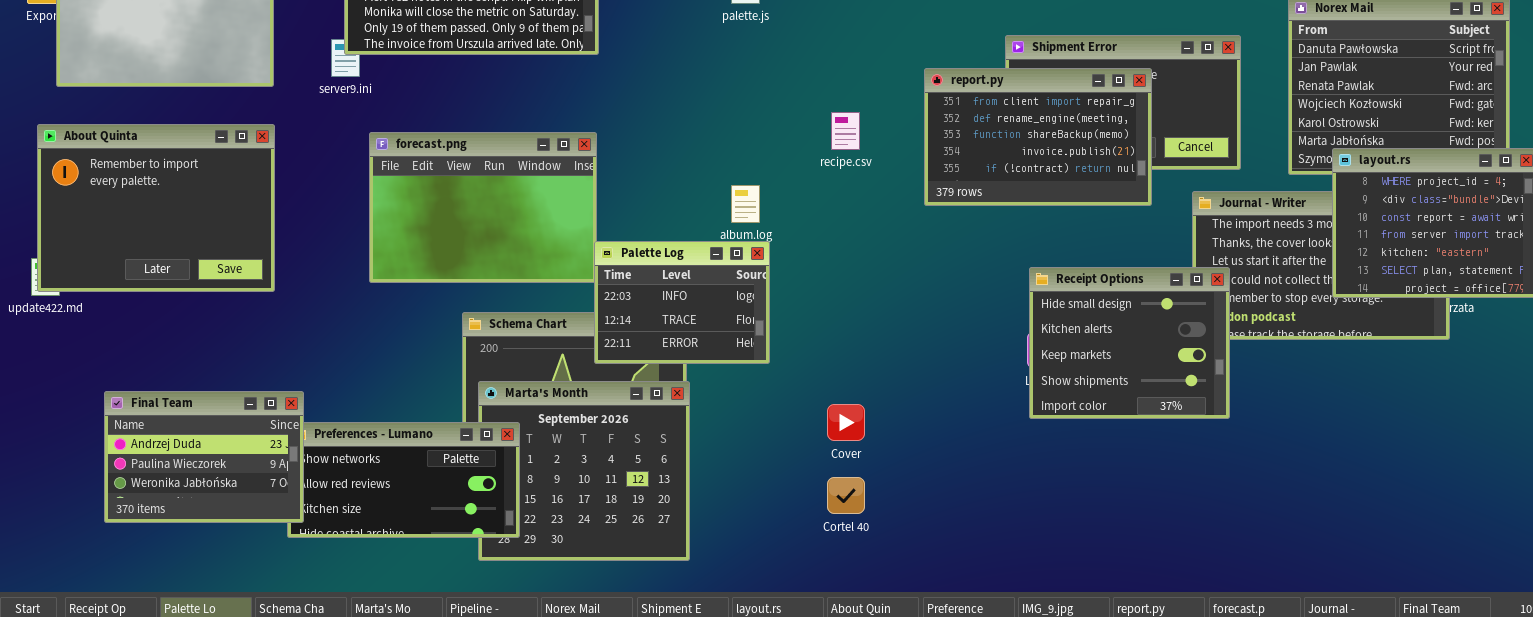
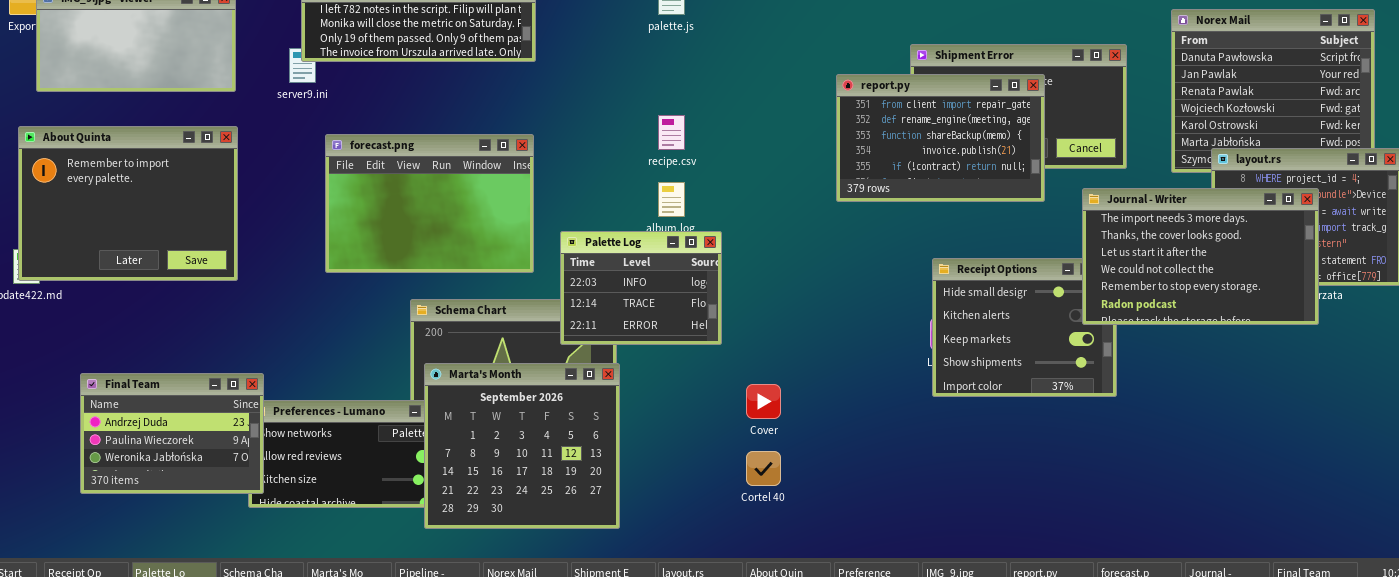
recipe.csv: [831,112,860,150] -> [658,115,685,150], moved
Journal - Writer: [1192,191,1450,340] -> [1082,188,1319,325], raised
Palette Log: [594,241,770,364] -> [560,231,722,345], moved
Marta's Month: [478,381,690,561] -> [424,363,620,529], raised

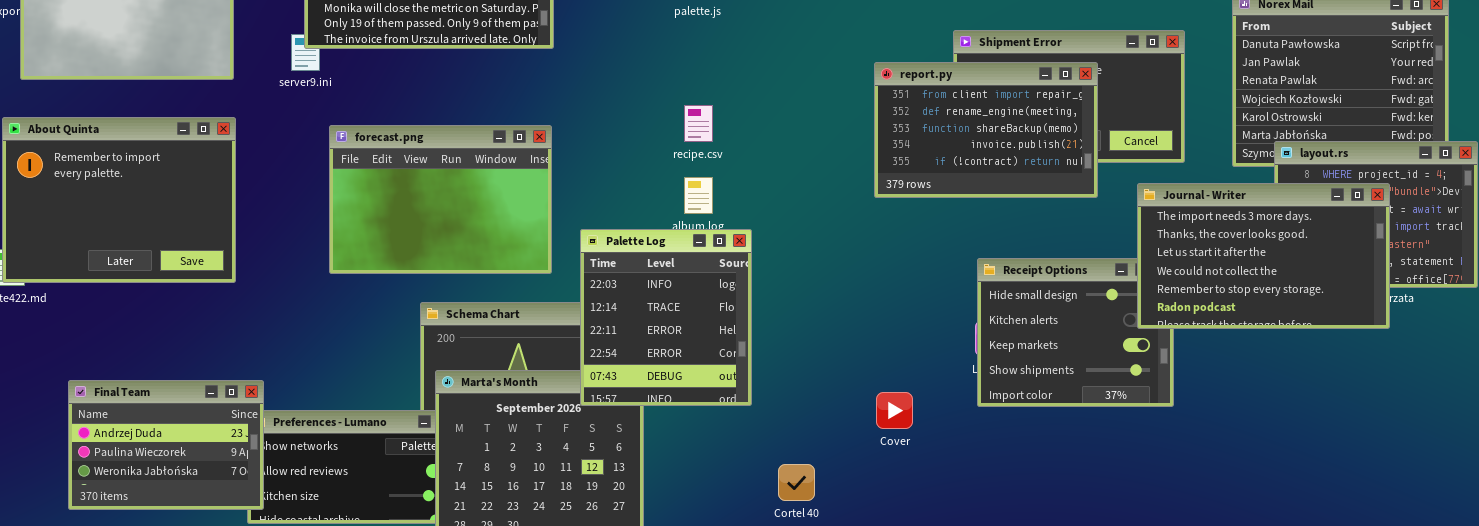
Palette Log: [560,231,722,345] -> [580,229,752,406], resized
Cover: [746,384,781,419] -> [876,392,913,429], moved

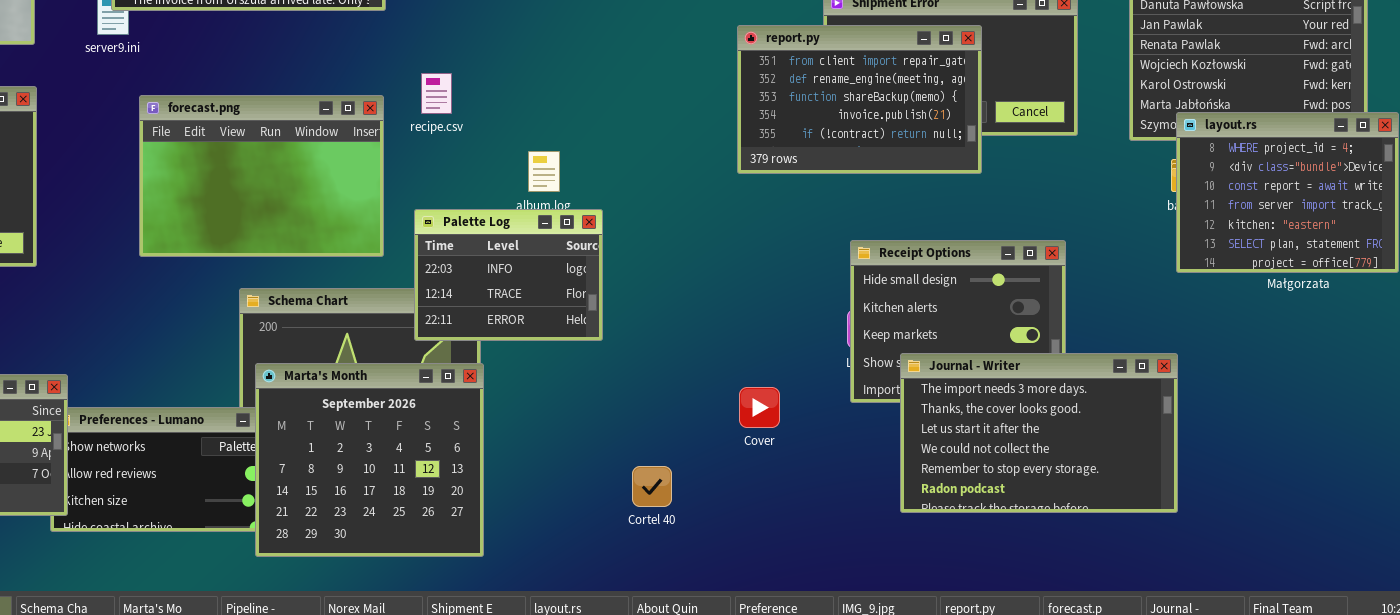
recipe.csv: [684,105,713,142] -> [421,73,452,114], moved
Journal - Writer: [1137,183,1390,329] -> [900,353,1178,513], moved
Palette Log: [580,229,752,406] -> [414,209,603,341], resized

